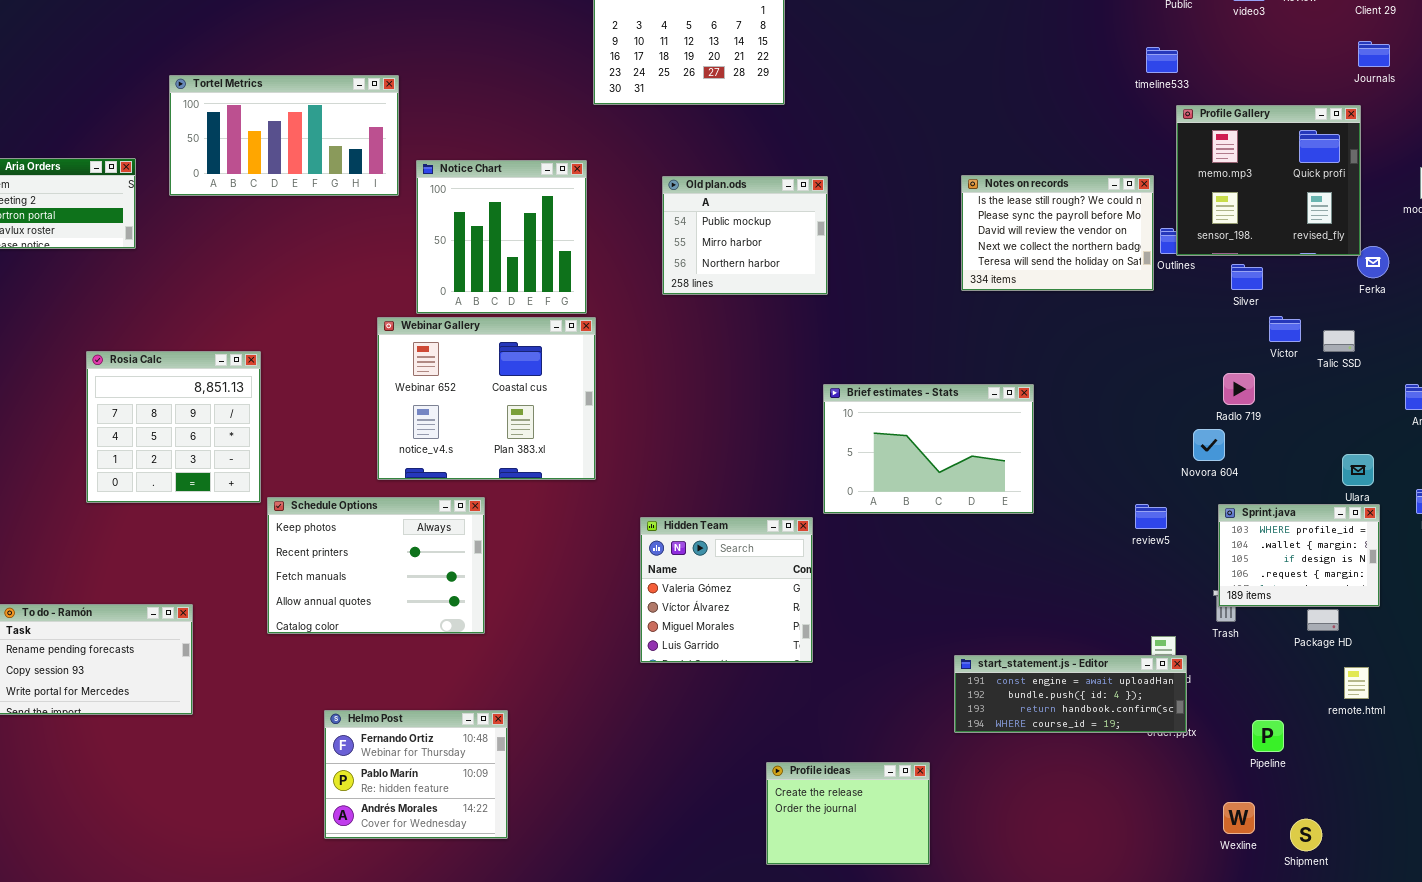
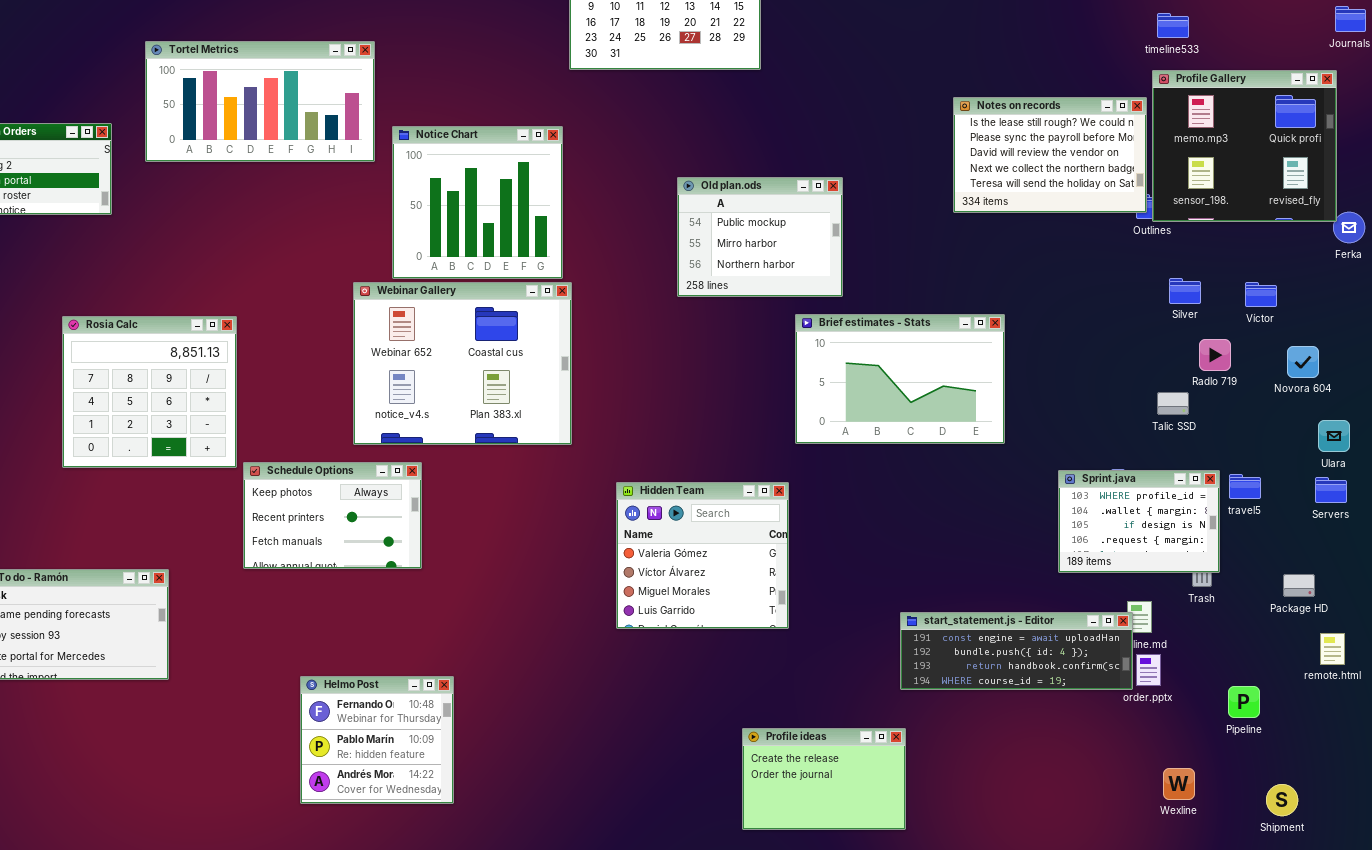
timeline533: [1146,47,1178,73] -> [1157,13,1189,38], moved
Notes on records: [961,175,1154,291] -> [953,97,1147,213], moved
Old plan.ods: [662,176,828,295] -> [677,177,843,297], moved
Silver: [1231,264,1263,290] -> [1169,278,1201,304], moved
Talic SSD: [1323,330,1355,352] -> [1157,392,1189,415], moved
Brief estimates - Stats: [823,384,1034,514] -> [795,314,1005,444], moved
Novora 604: [1193,429,1225,461] -> [1287,346,1319,378], moved
Schedule Options: [267,497,485,634] -> [243,462,422,569], resized
Sprint.java: [1218,504,1380,607] -> [1058,470,1220,573], moved
start_statement.js - Editor: [954,655,1187,733] -> [900,612,1133,690], moved
Helmo Post: [324,710,508,839] -> [300,676,454,804], resized
Wexline: [1223,802,1255,834] -> [1163,768,1195,800], moved

